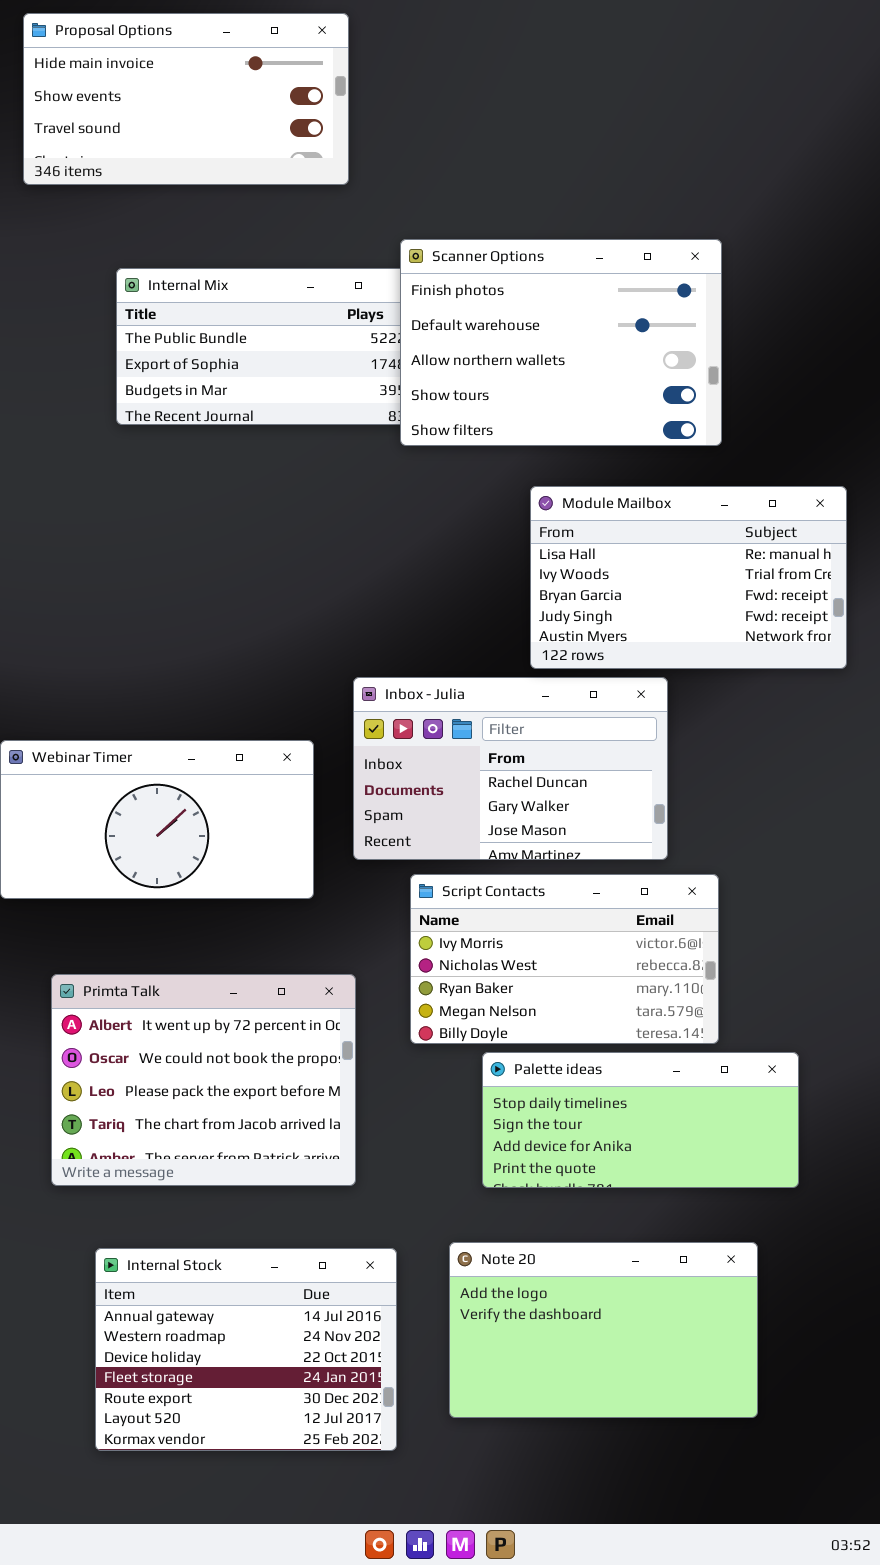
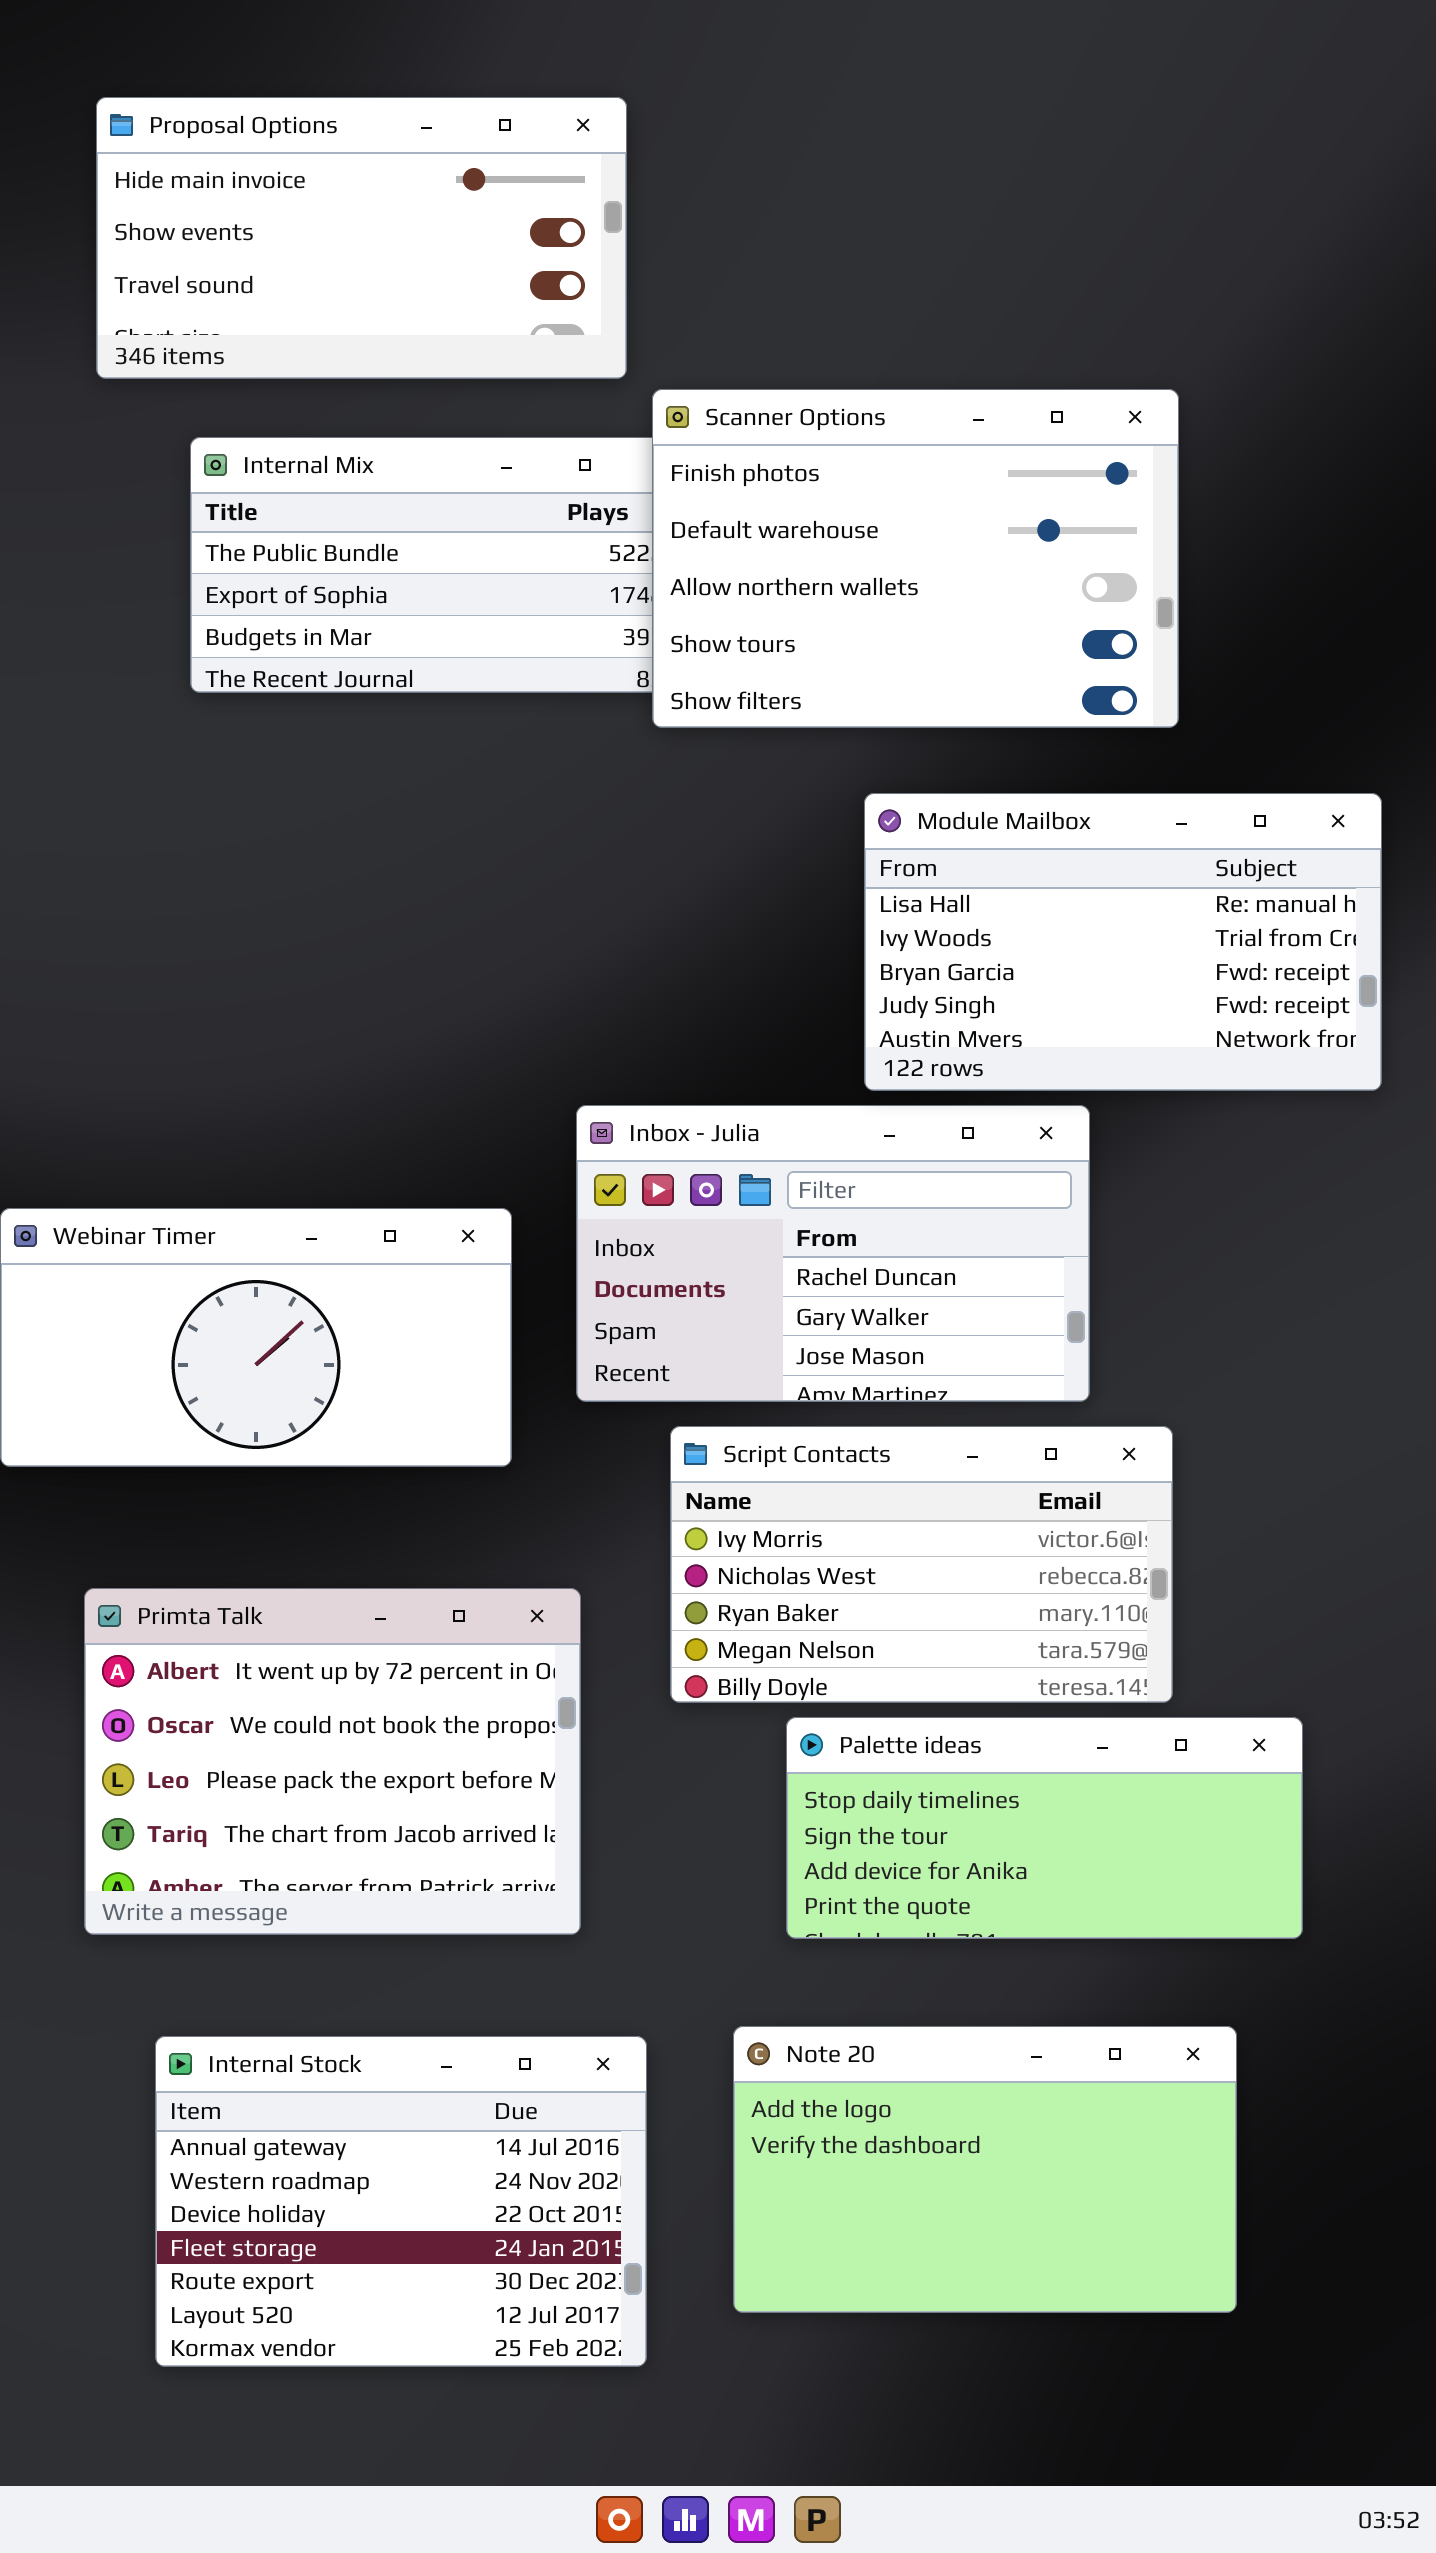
Proposal Options: [23,13,349,185] -> [96,97,627,379], moved

